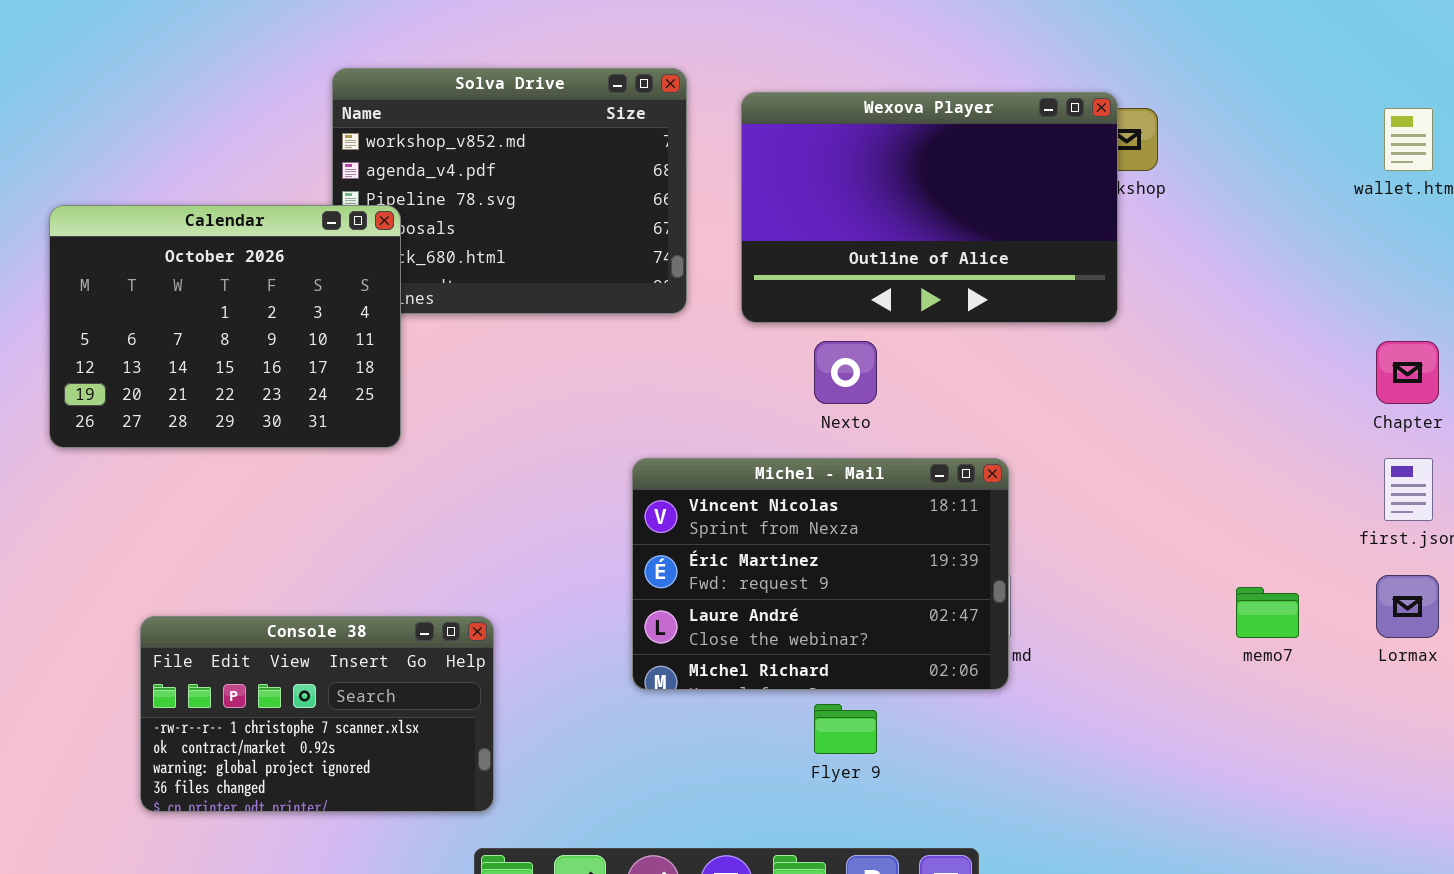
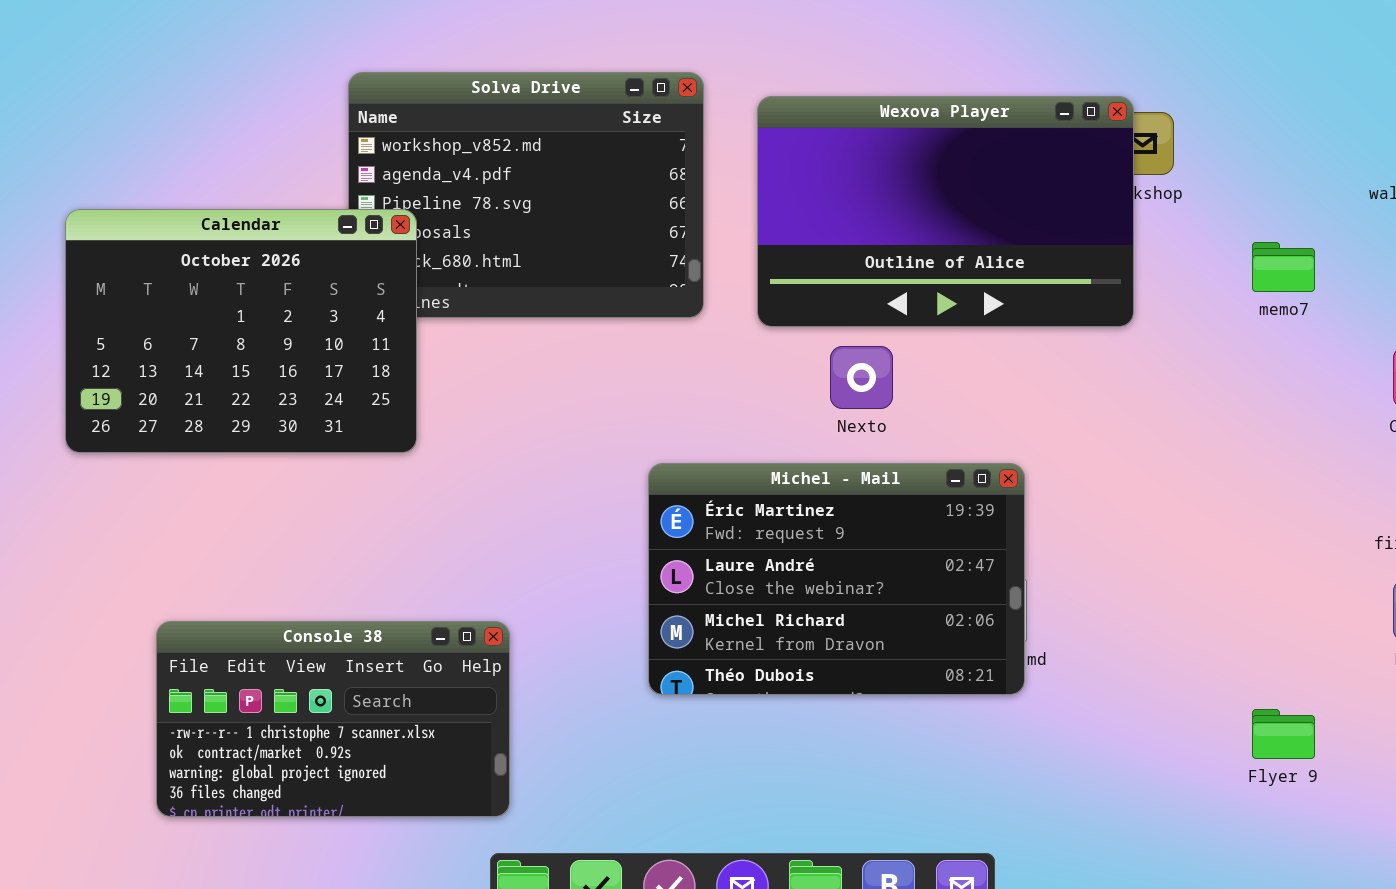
Michel - Mail: [632,458,1009,690] -> [648,463,1025,695], scrolled down 1 row
memo7: [1236,587,1299,638] -> [1252,242,1315,292], moved
Flyer 9: [814,704,877,754] -> [1252,709,1315,759], moved

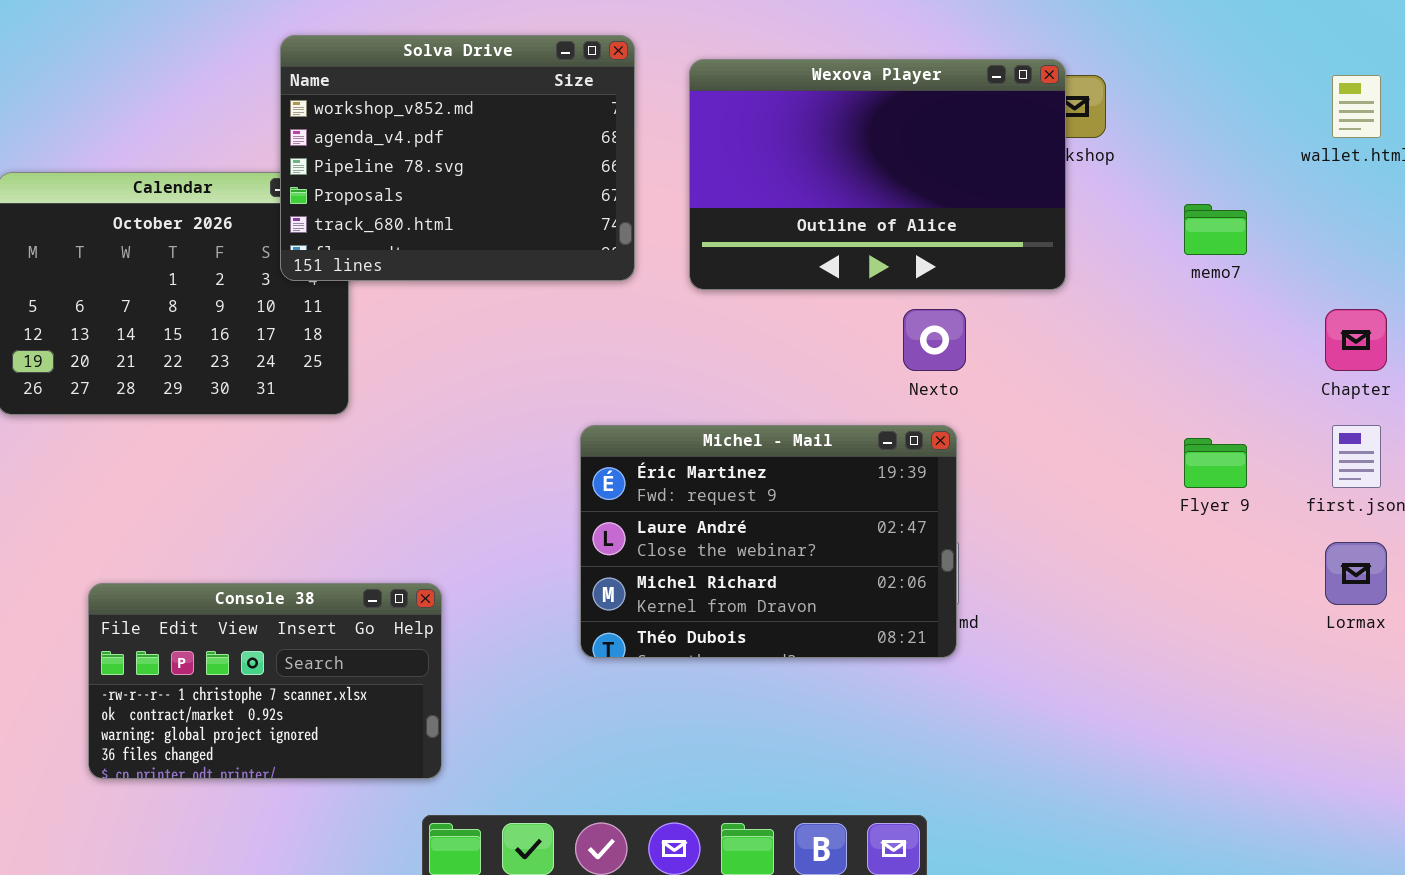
Solva Drive: [348,72,704,318] -> [280,35,635,281], raised
Nexto: [830,346,893,409] -> [903,309,966,371], moved
Flyer 9: [1252,709,1315,759] -> [1184,438,1247,488], moved

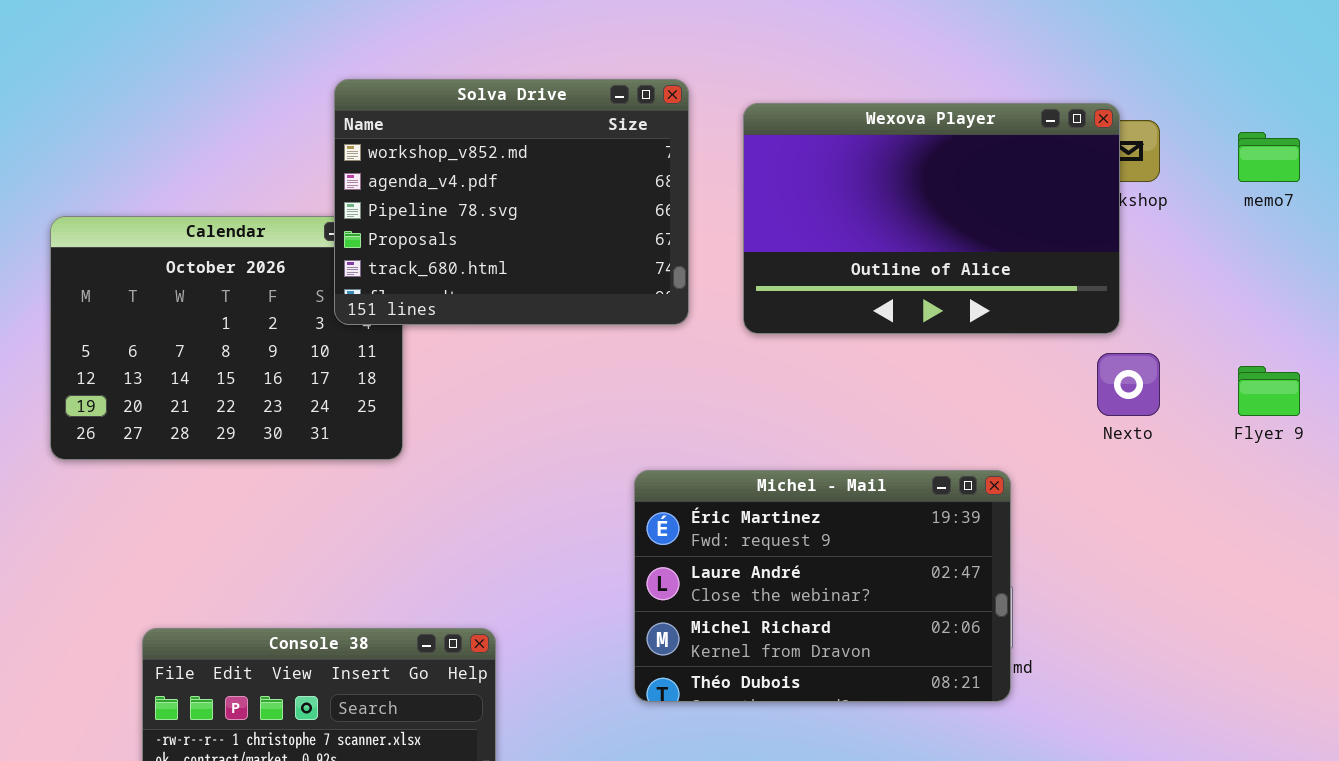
memo7: [1184,204,1247,255] -> [1238,132,1300,182], moved
Nexto: [903,309,966,371] -> [1097,353,1160,416], moved
Flyer 9: [1184,438,1247,488] -> [1238,366,1300,416], moved

